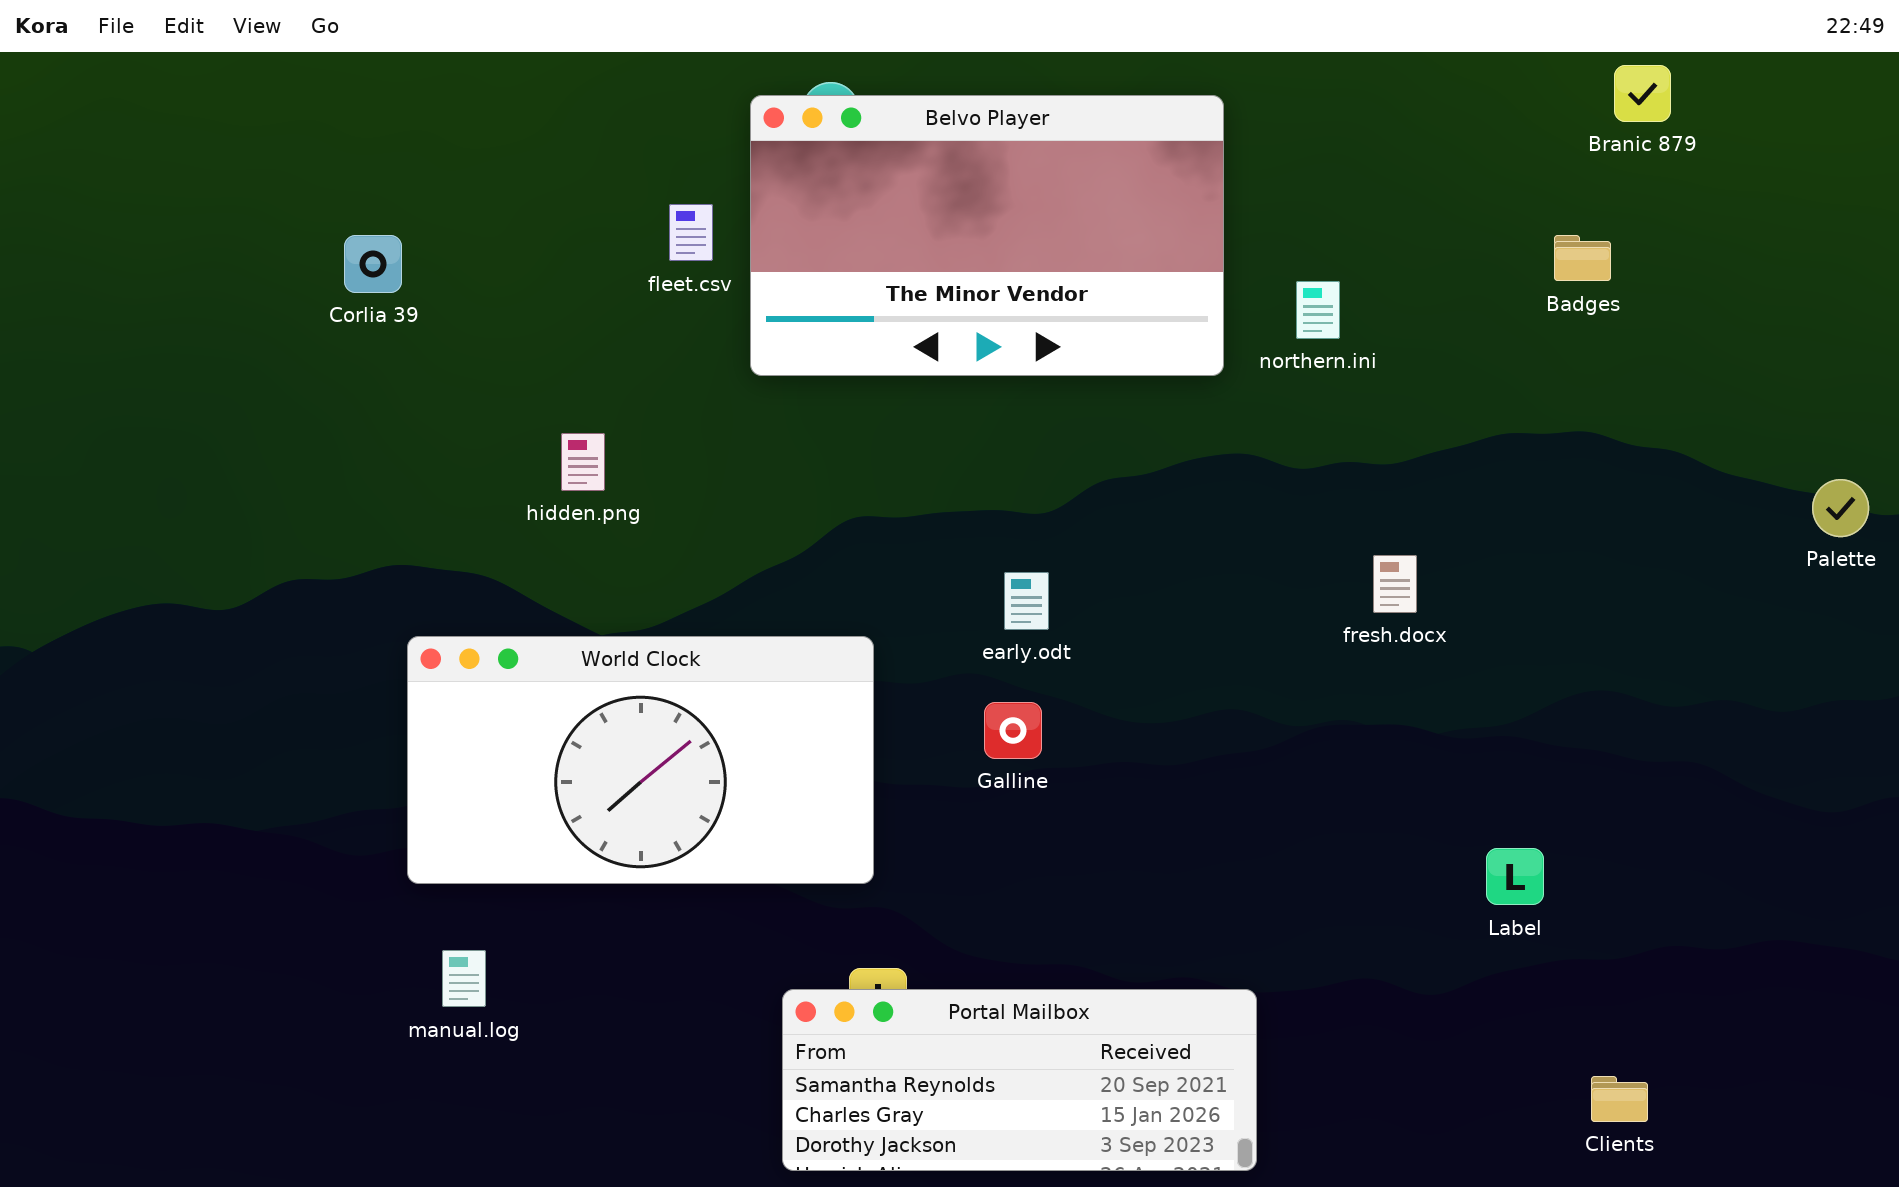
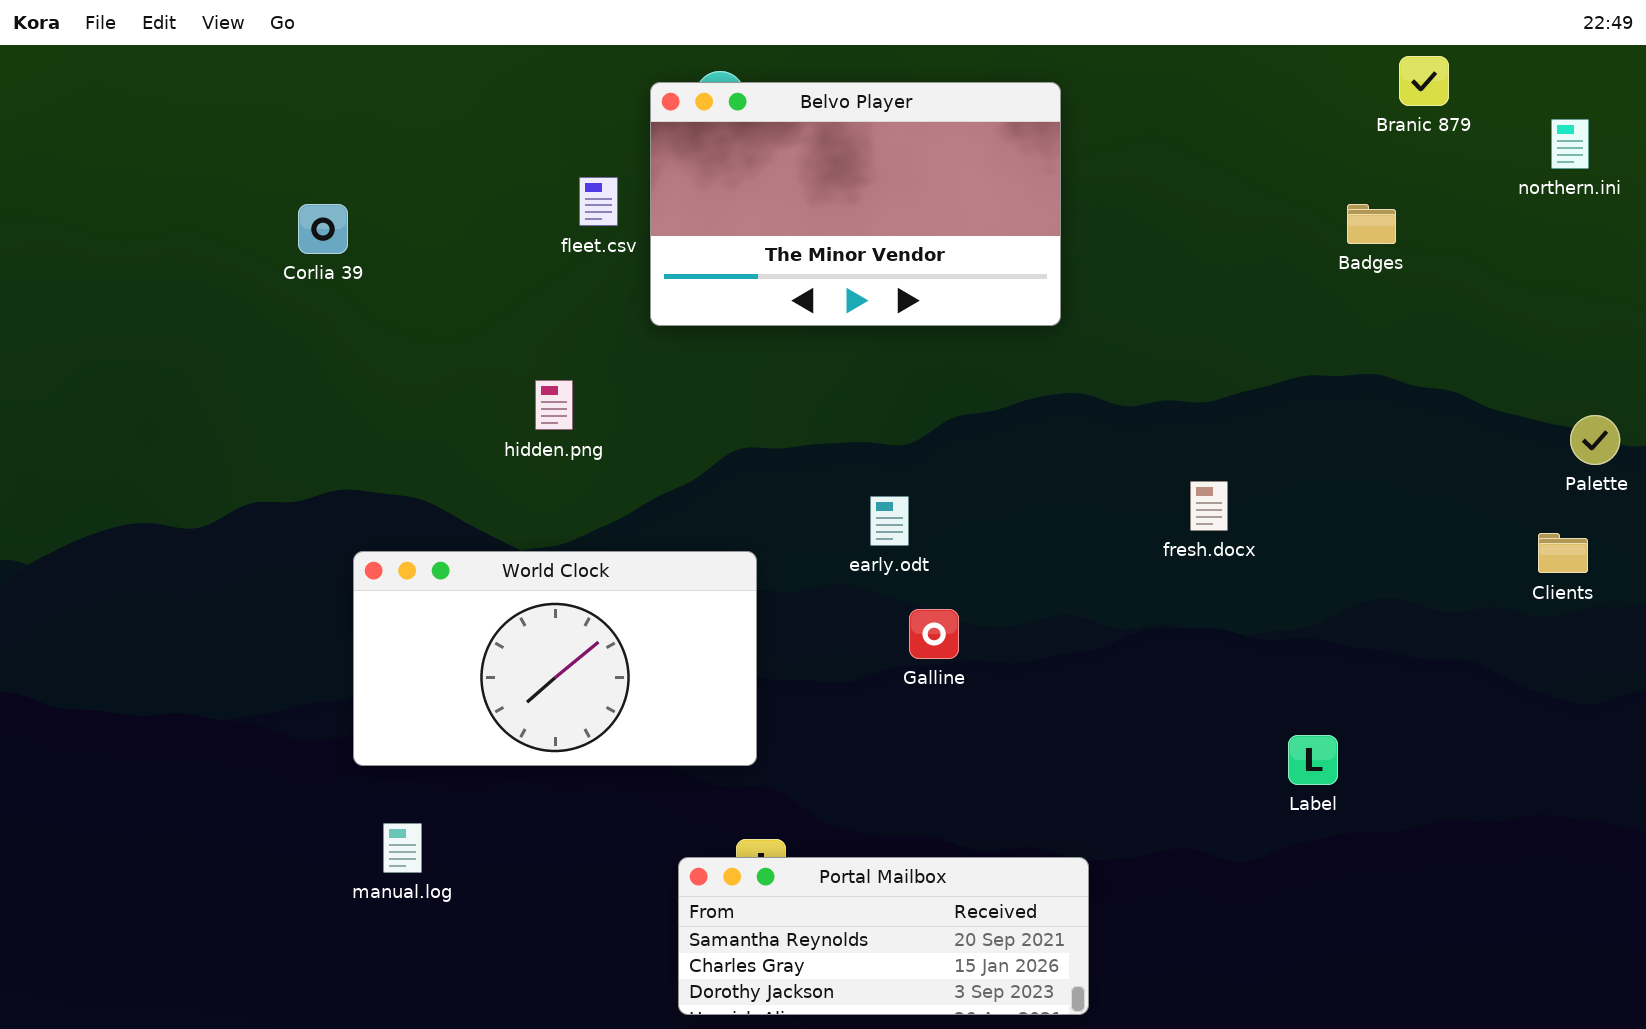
northern.ini: [1296,281,1340,339] -> [1551,119,1589,169], moved
hidden.png: [561,433,605,491] -> [535,380,573,430], moved
Galline: [984,702,1042,759] -> [909,609,959,659], moved
Clients: [1591,1076,1648,1122] -> [1538,533,1588,573], moved

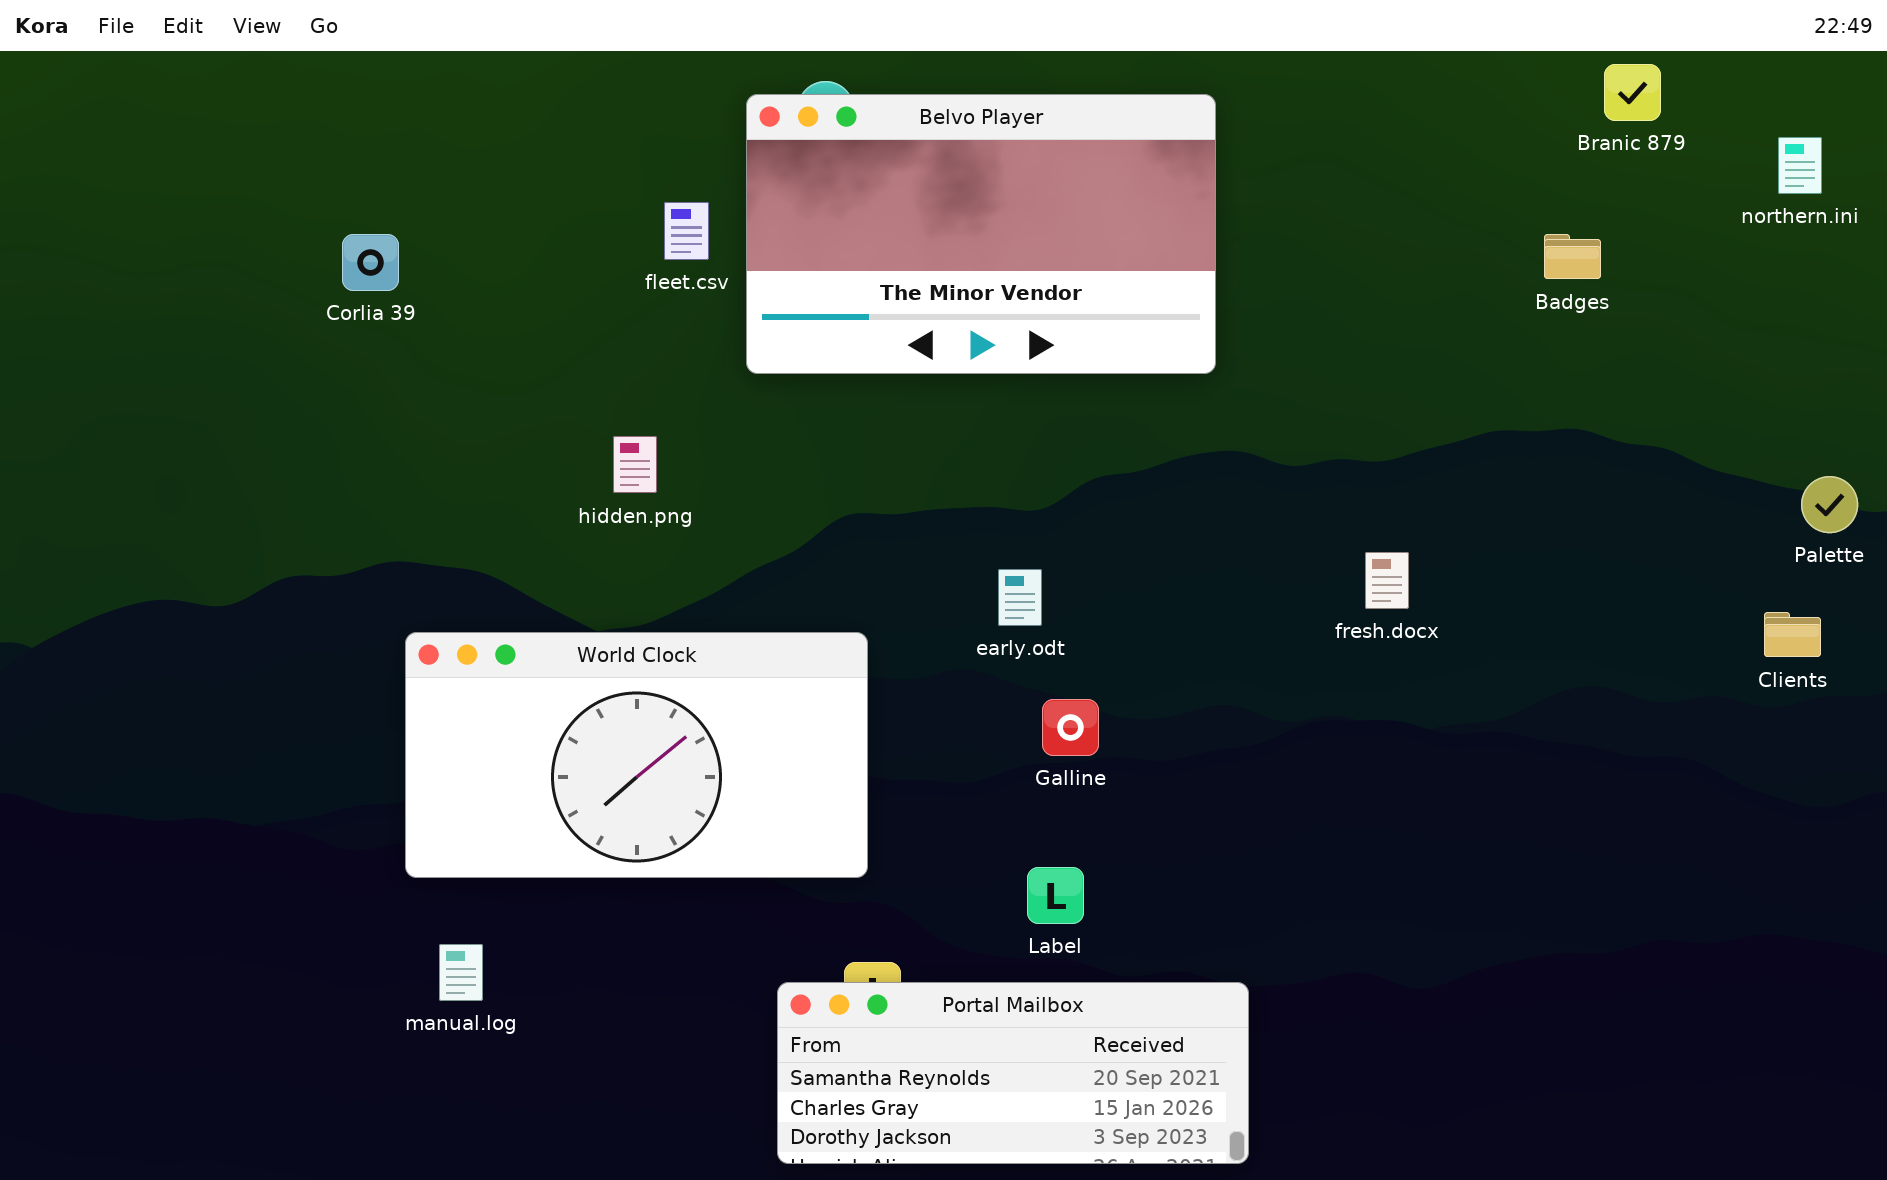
Label: [1288,735,1338,785] -> [1027,867,1084,924], moved

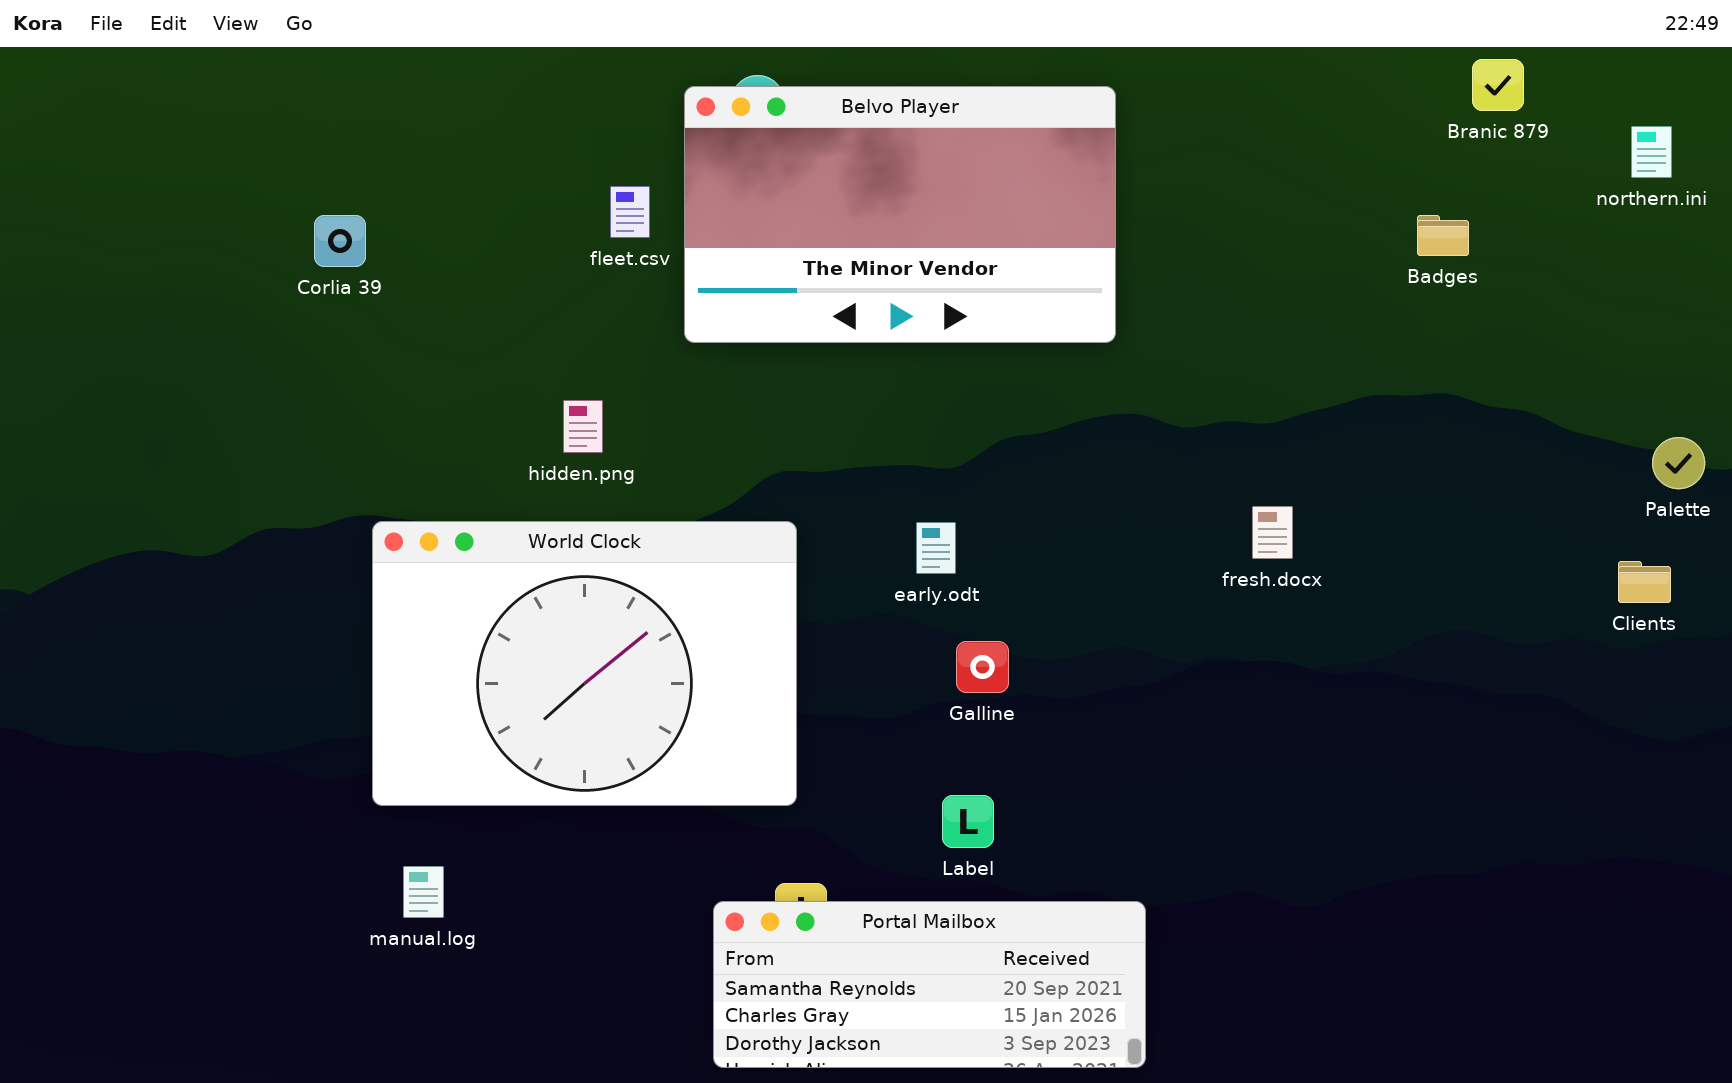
World Clock: [405,632,868,878] -> [372,521,797,806], resized

